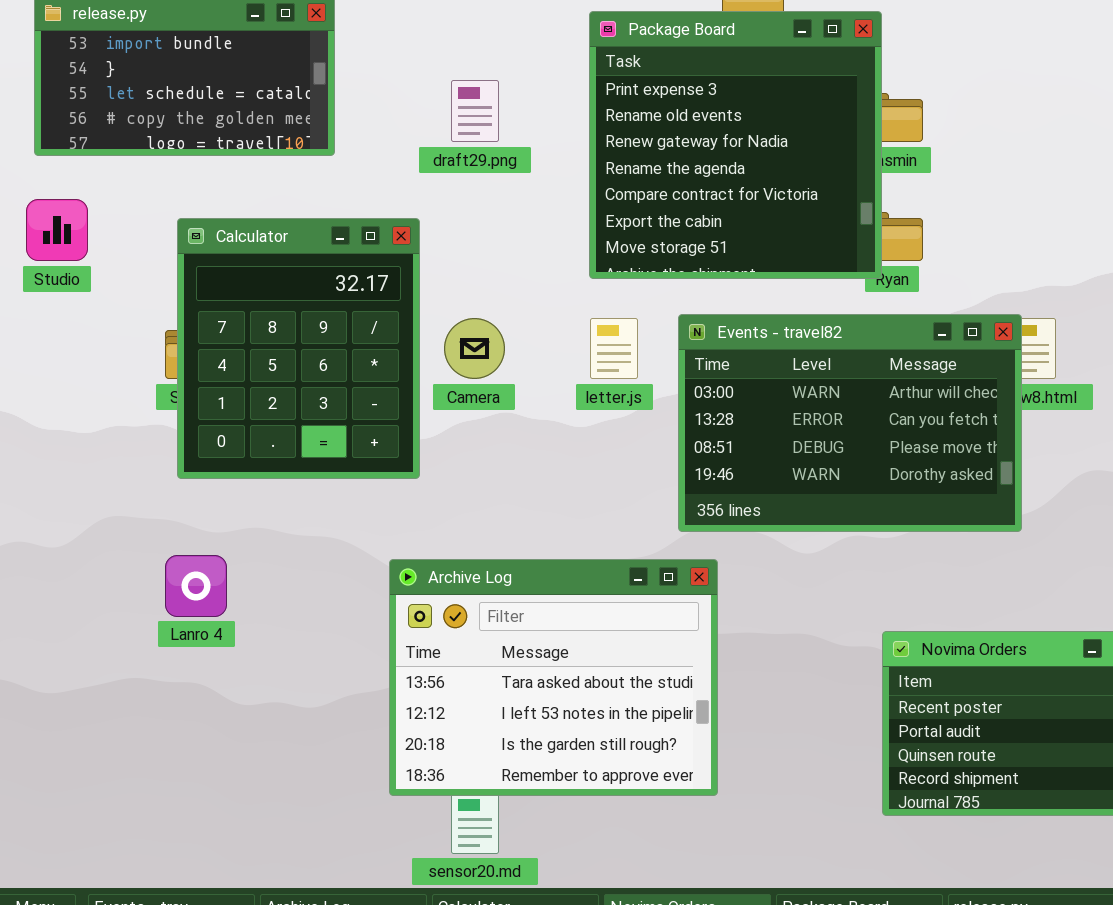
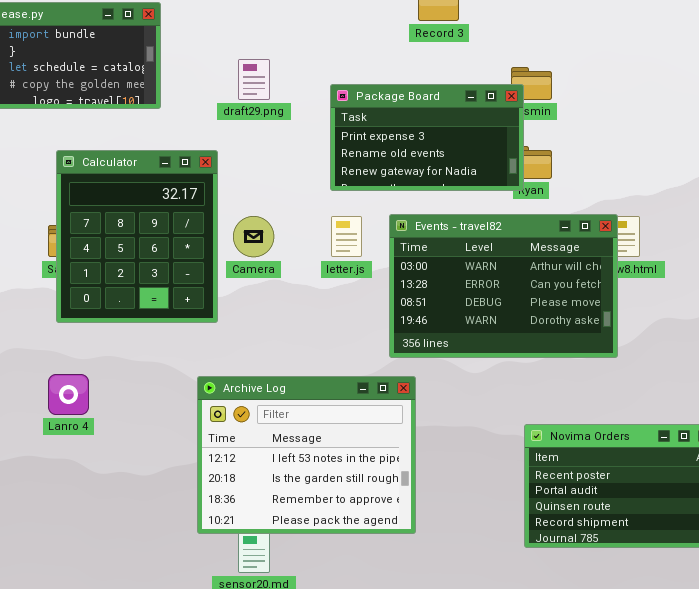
Package Board: [589,11,882,279] -> [330,84,524,191], resized
Archive Log: [389,559,718,796] -> [197,376,416,534], scrolled down 1 row

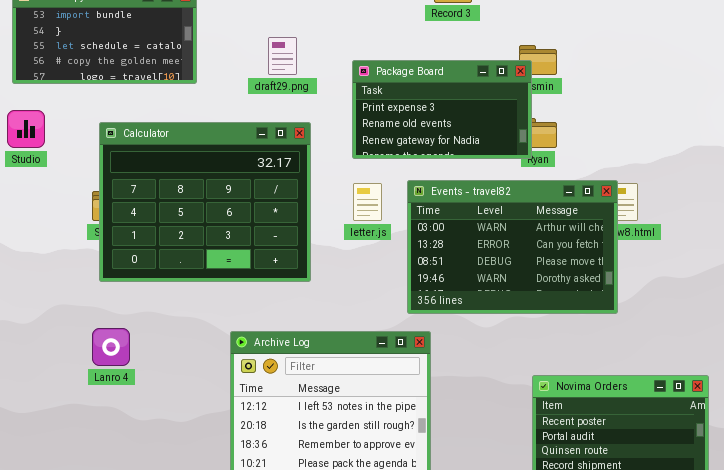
Calculator: [56,150,218,323] -> [99,122,311,282], resized

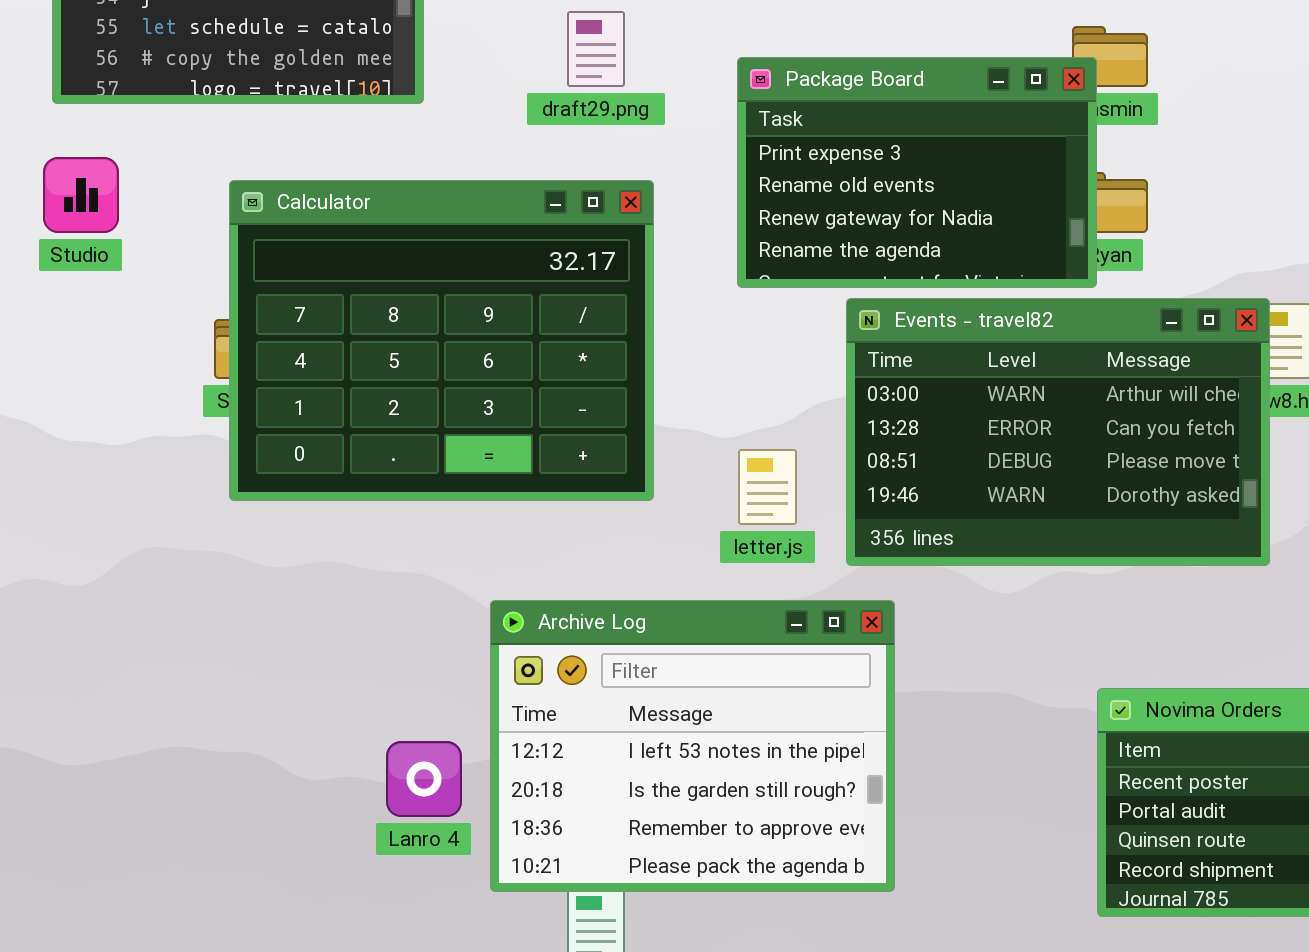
Package Board: [352,60,532,159] -> [737,57,1097,288], resized
letter.js: [353,183,382,221] -> [738,449,797,525], moved
Lanro 4: [92,328,130,366] -> [386,741,462,817], moved

